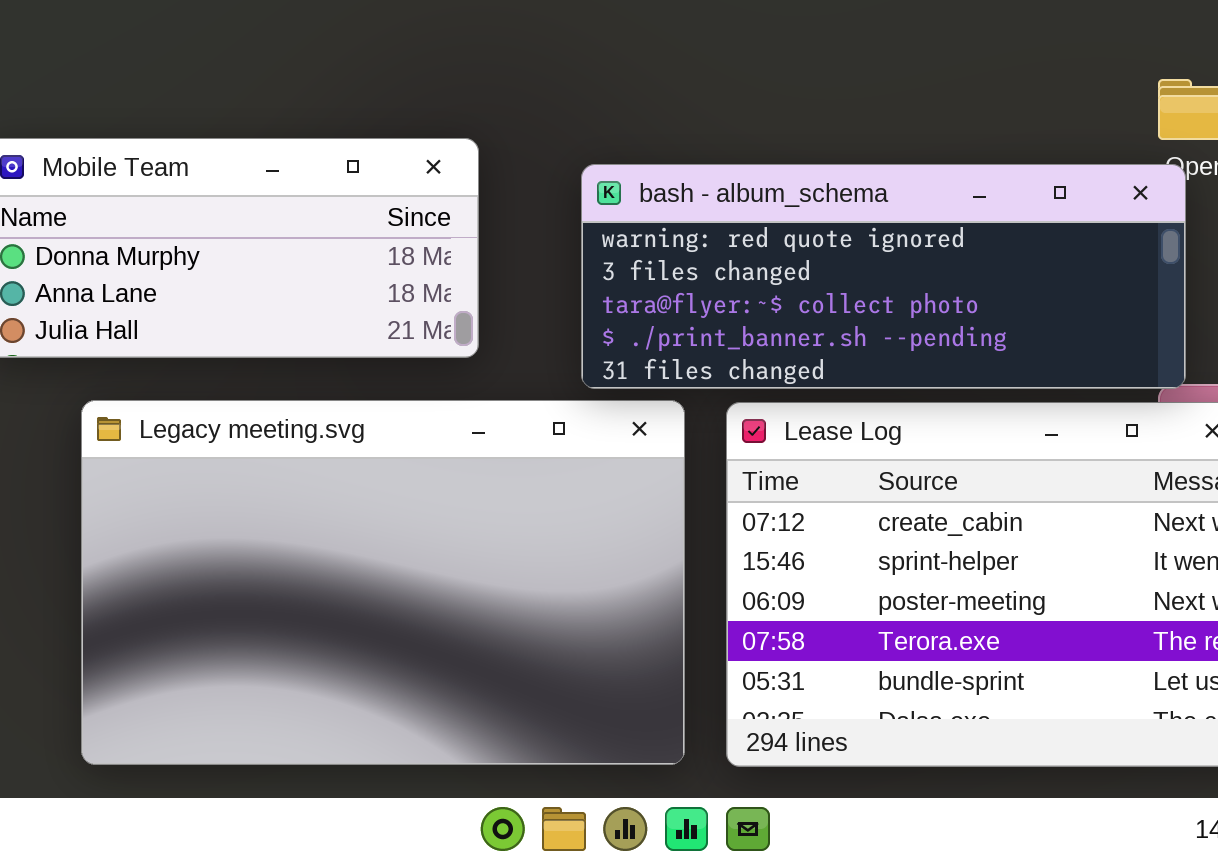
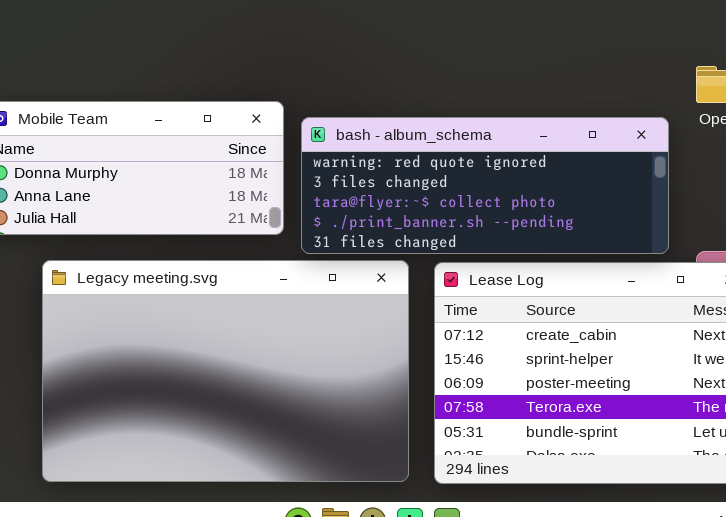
bash - album_schema: [581,164,1186,389] -> [301,117,669,254], moved

